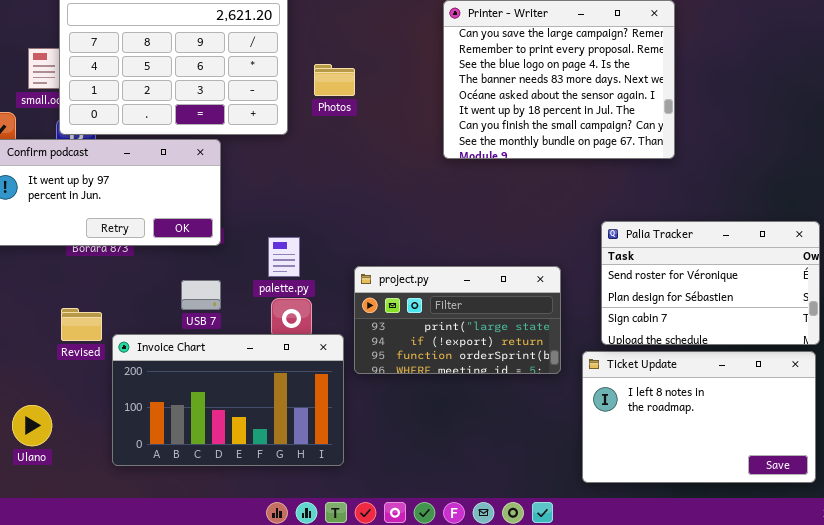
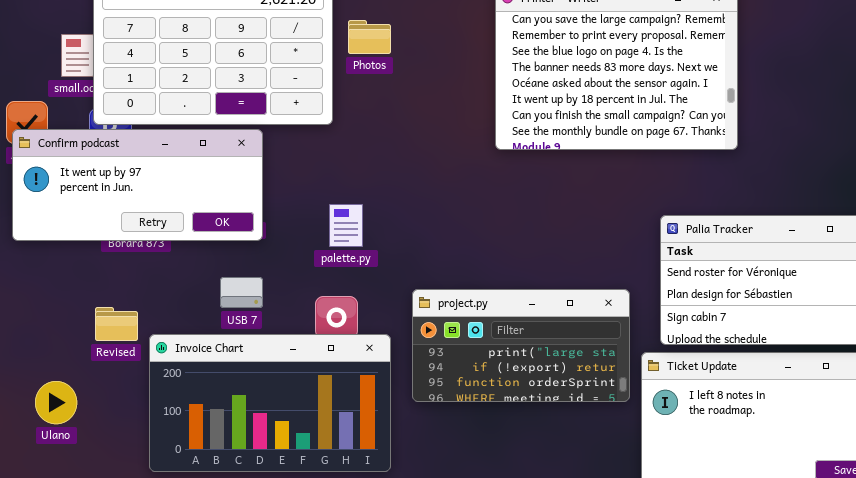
Photos: [314,64,355,96] -> [348,20,391,54], moved
palette.py: [268,237,300,277] -> [329,204,363,247], moved
project.py: [354,266,561,374] -> [412,289,630,402], moved
Ulano: [12,405,52,446] -> [35,381,77,424], moved

